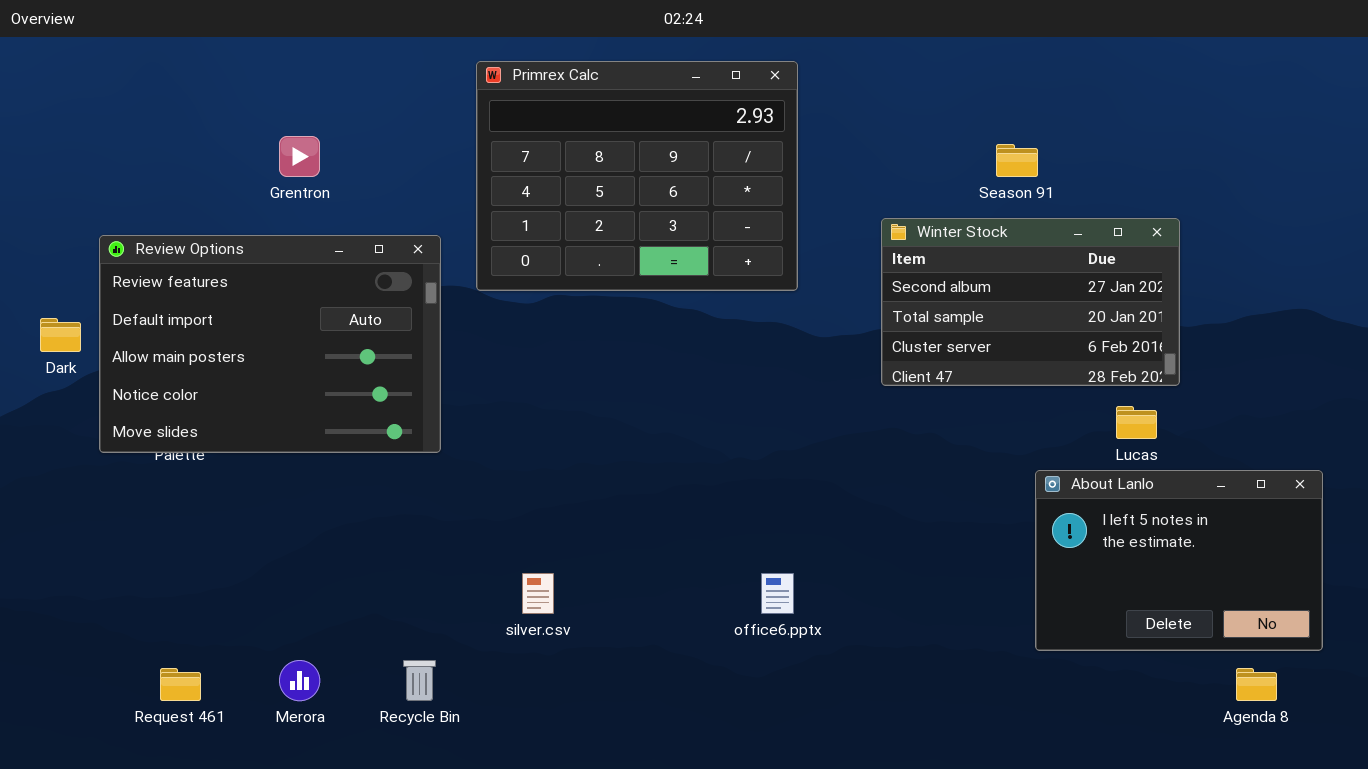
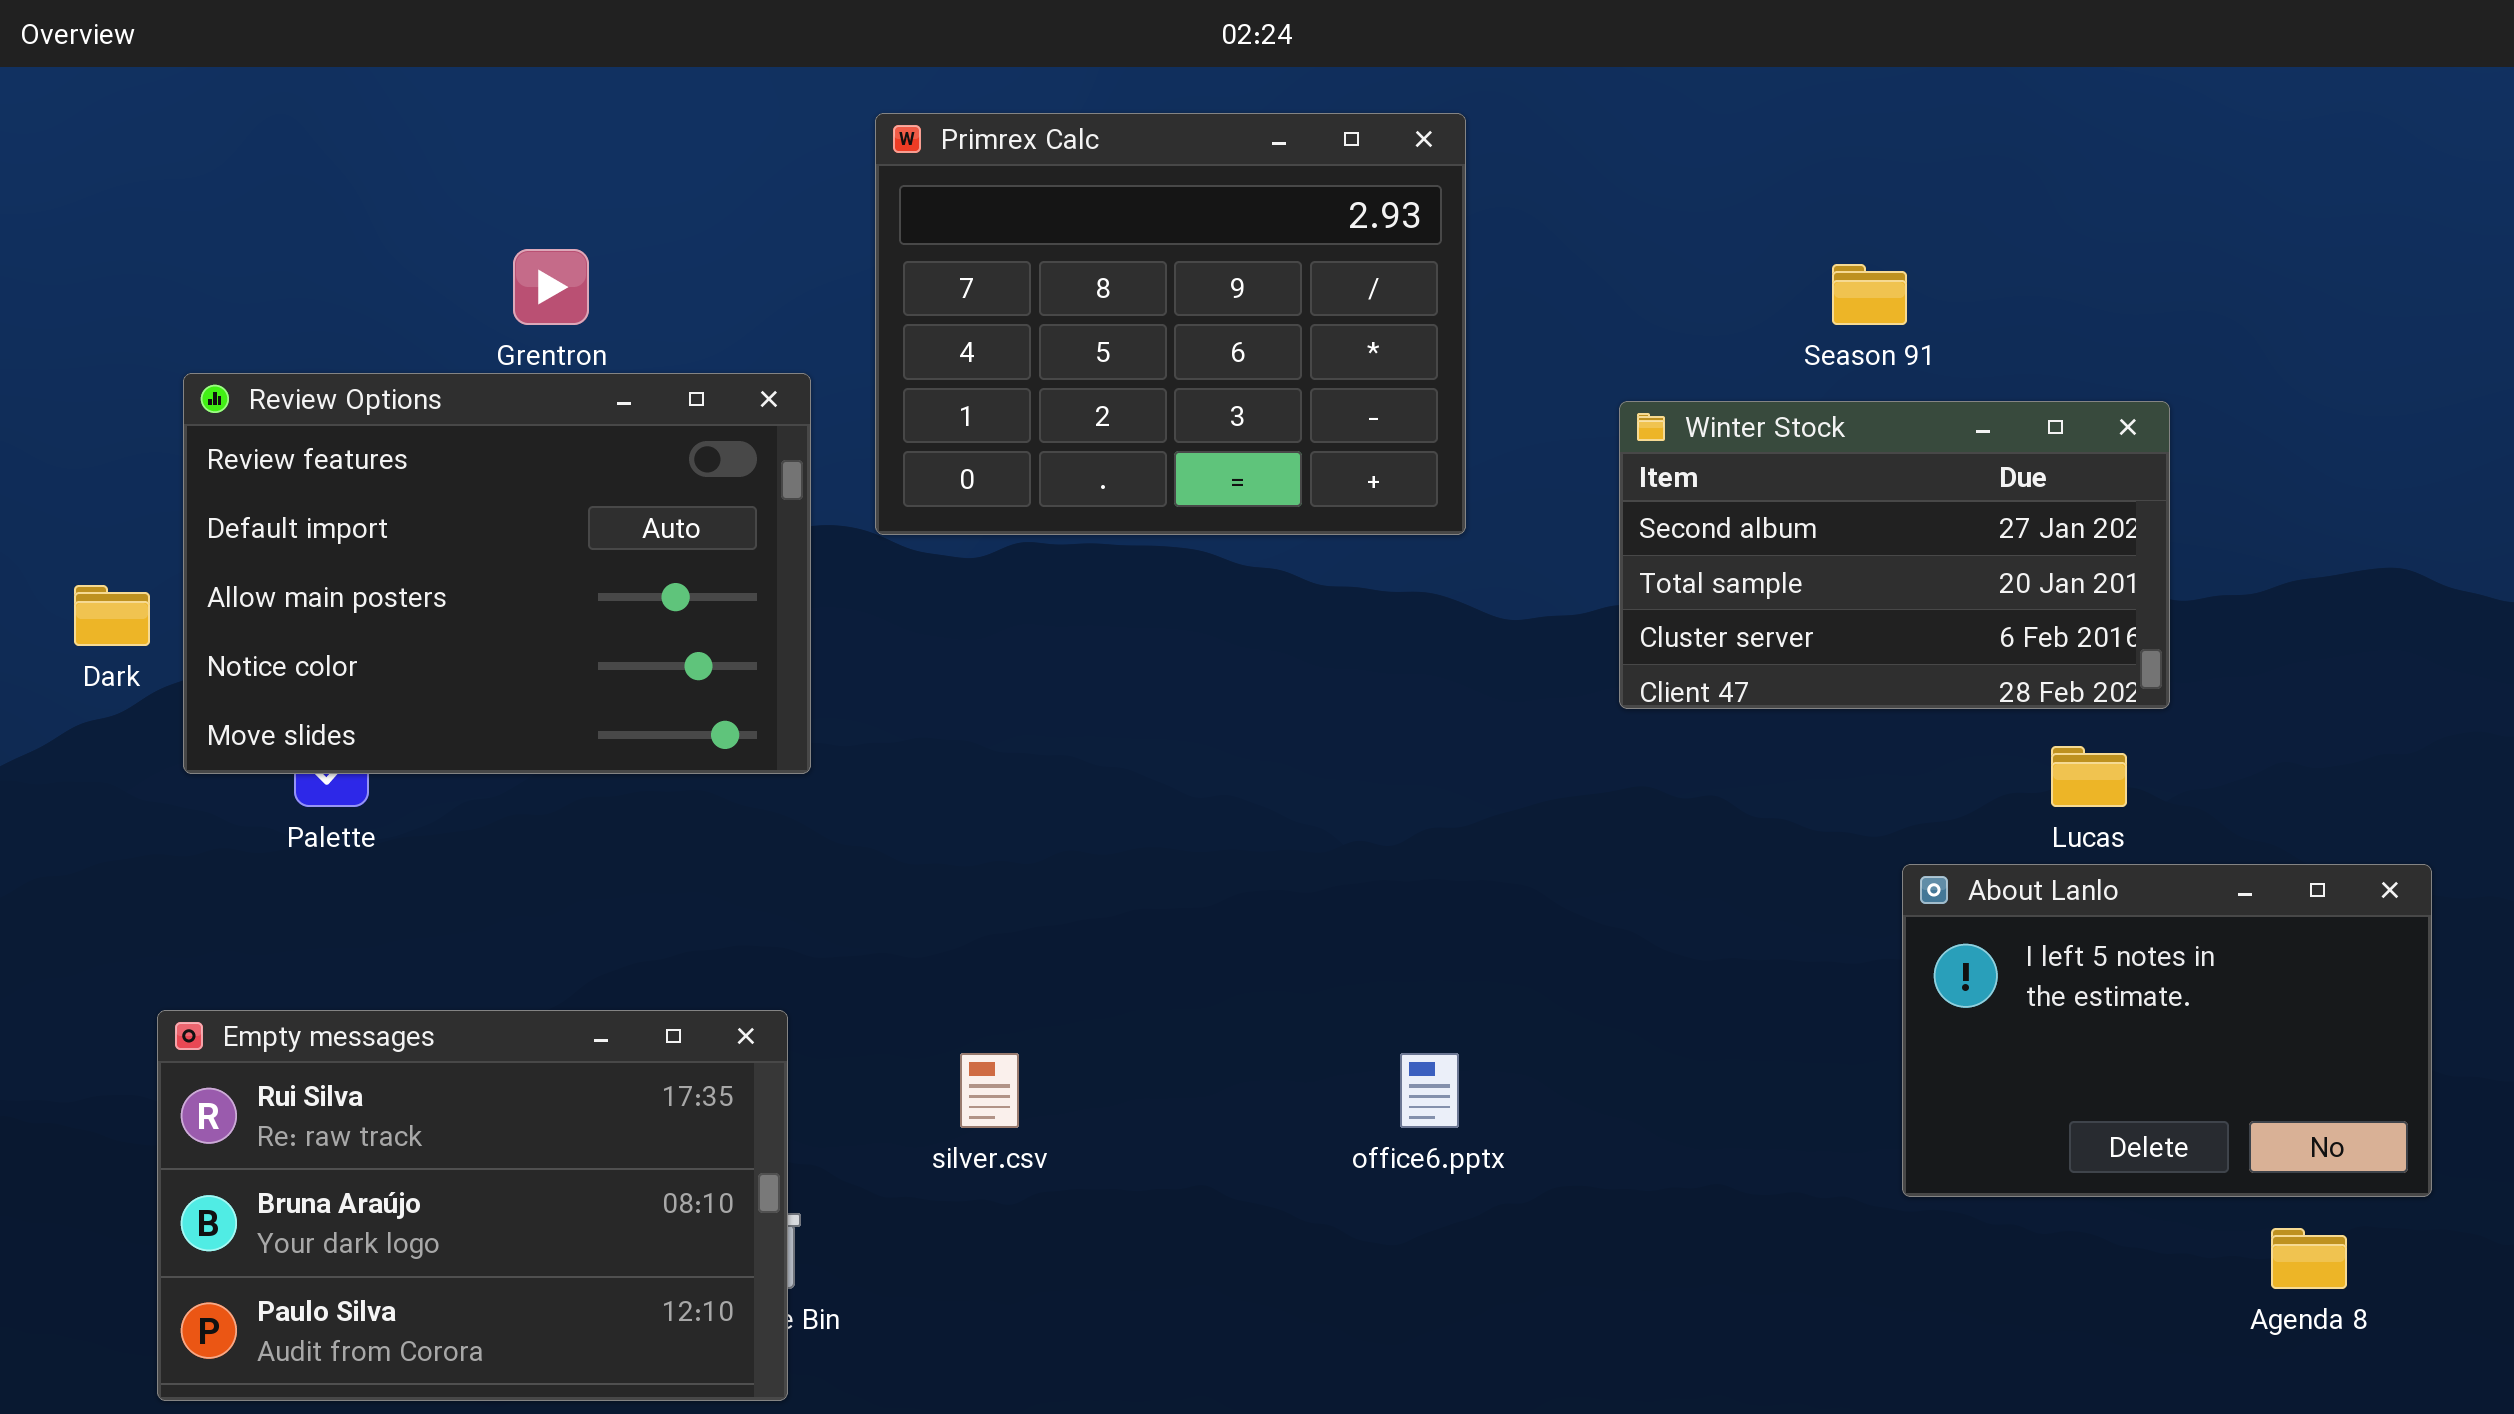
Review Options: [99,235,441,453] -> [183,373,811,774], moved
Empty messages: none -> [157,1010,788,1401], opened

